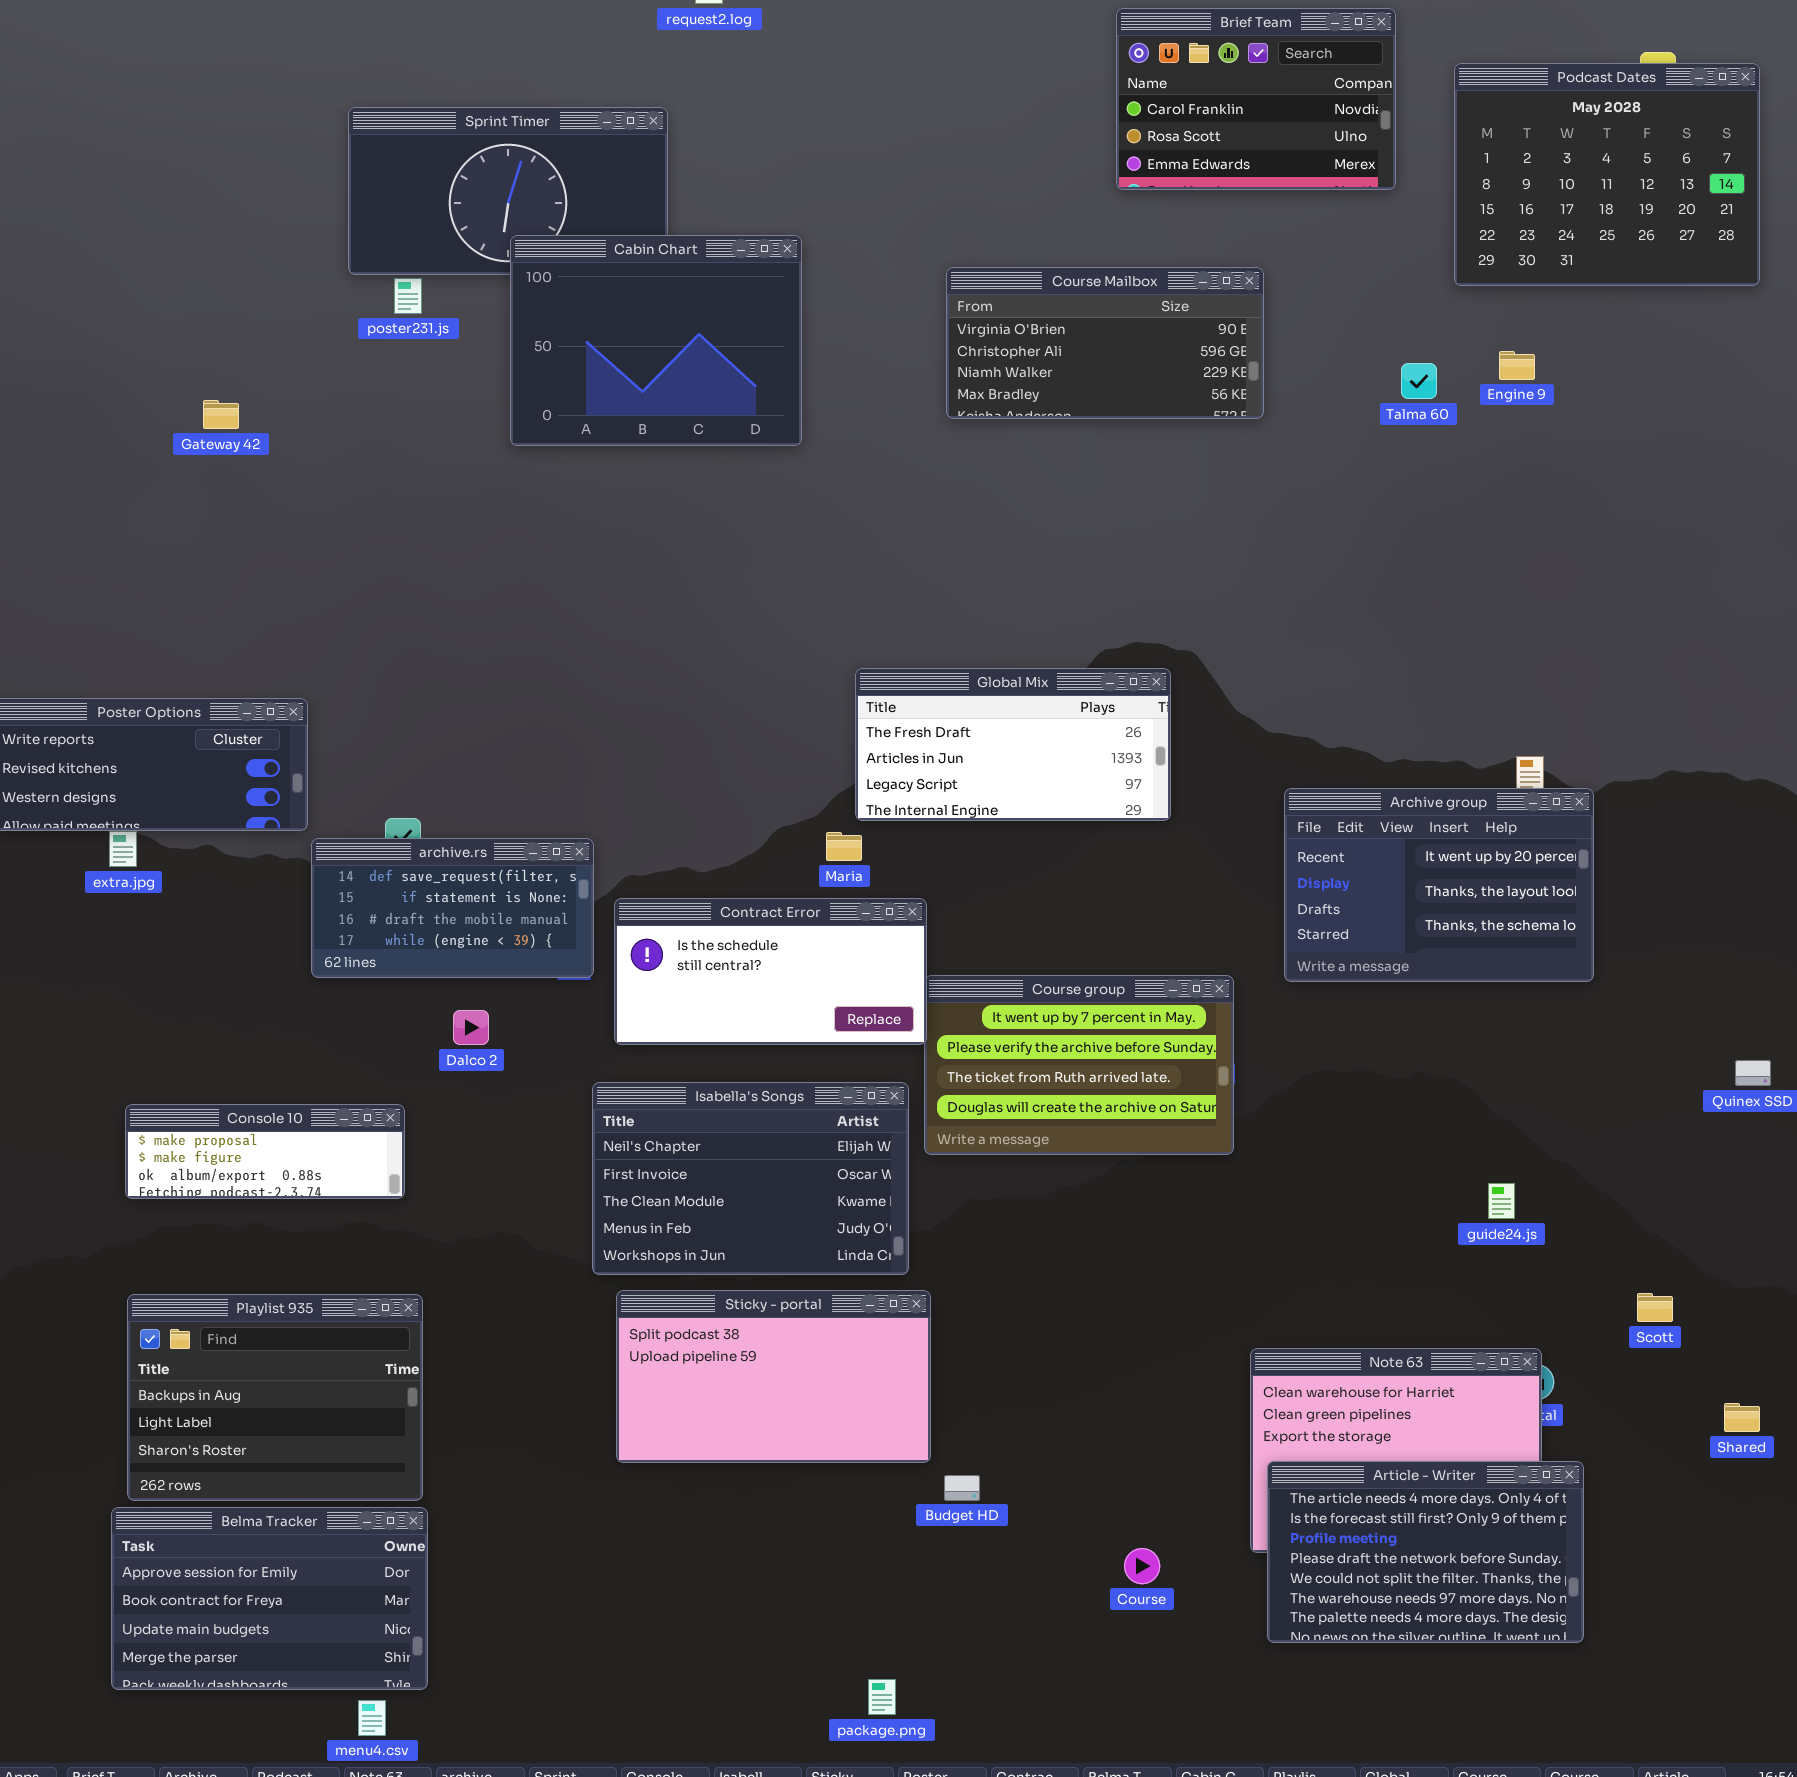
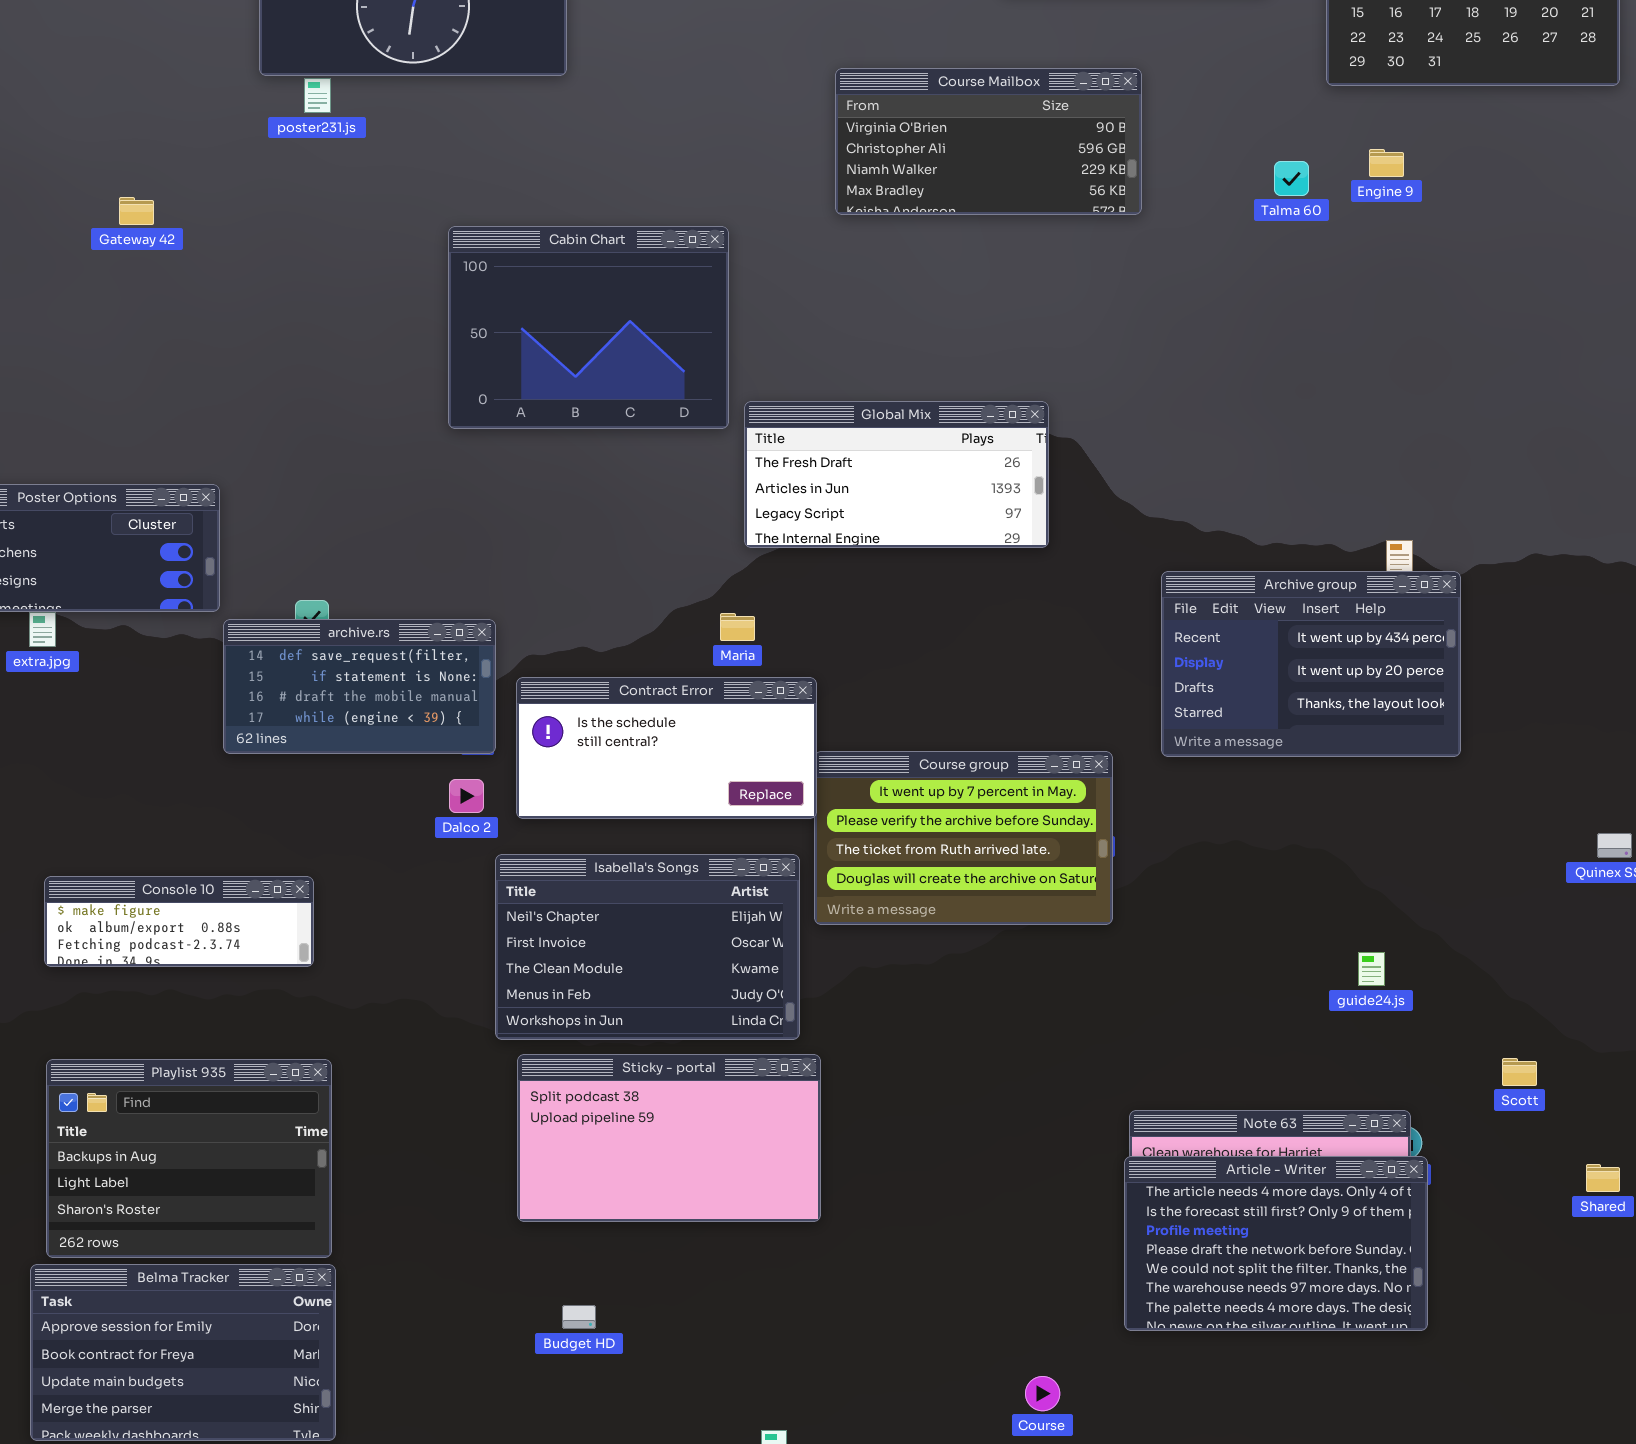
Cabin Chart: [510,235,802,446] -> [448,226,729,429], moved
Global Mix: [855,668,1171,821] -> [744,401,1049,548], moved
Archive group: [1284,788,1594,982] -> [1161,571,1461,757], scrolled up 1 row
Dalco 2: [453,1010,489,1045] -> [449,779,484,813], moved
Console 10: [125,1104,405,1199] -> [44,876,314,967], scrolled down 1 row
Article - Writer: [1267,1461,1584,1643] -> [1124,1156,1428,1331], moved
Budget HD: [944,1475,980,1501] -> [562,1305,596,1329], moved
Course: [1124,1548,1160,1584] -> [1025,1376,1060,1411], moved

